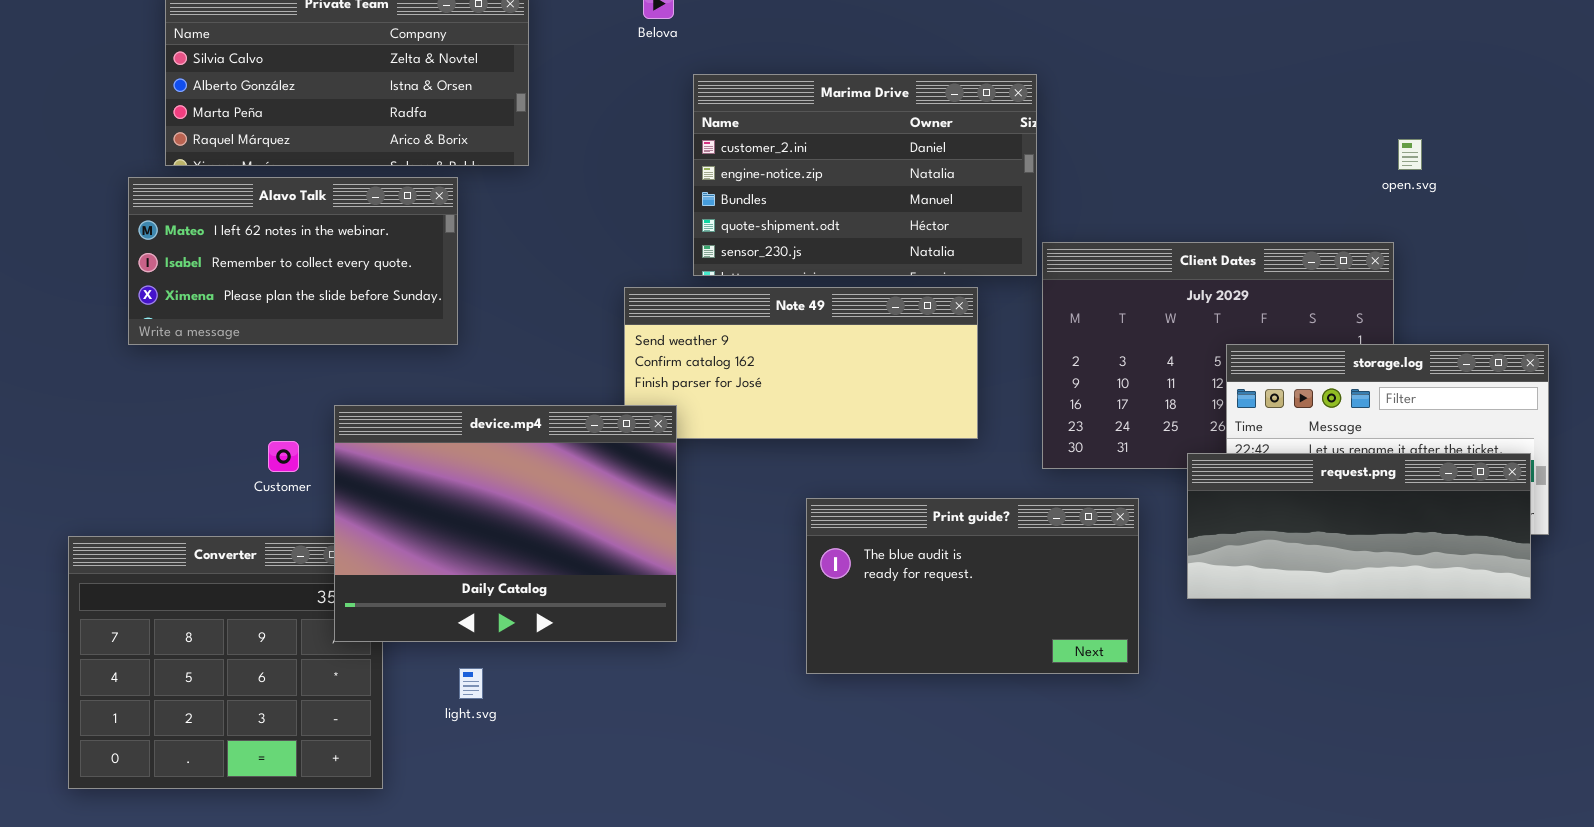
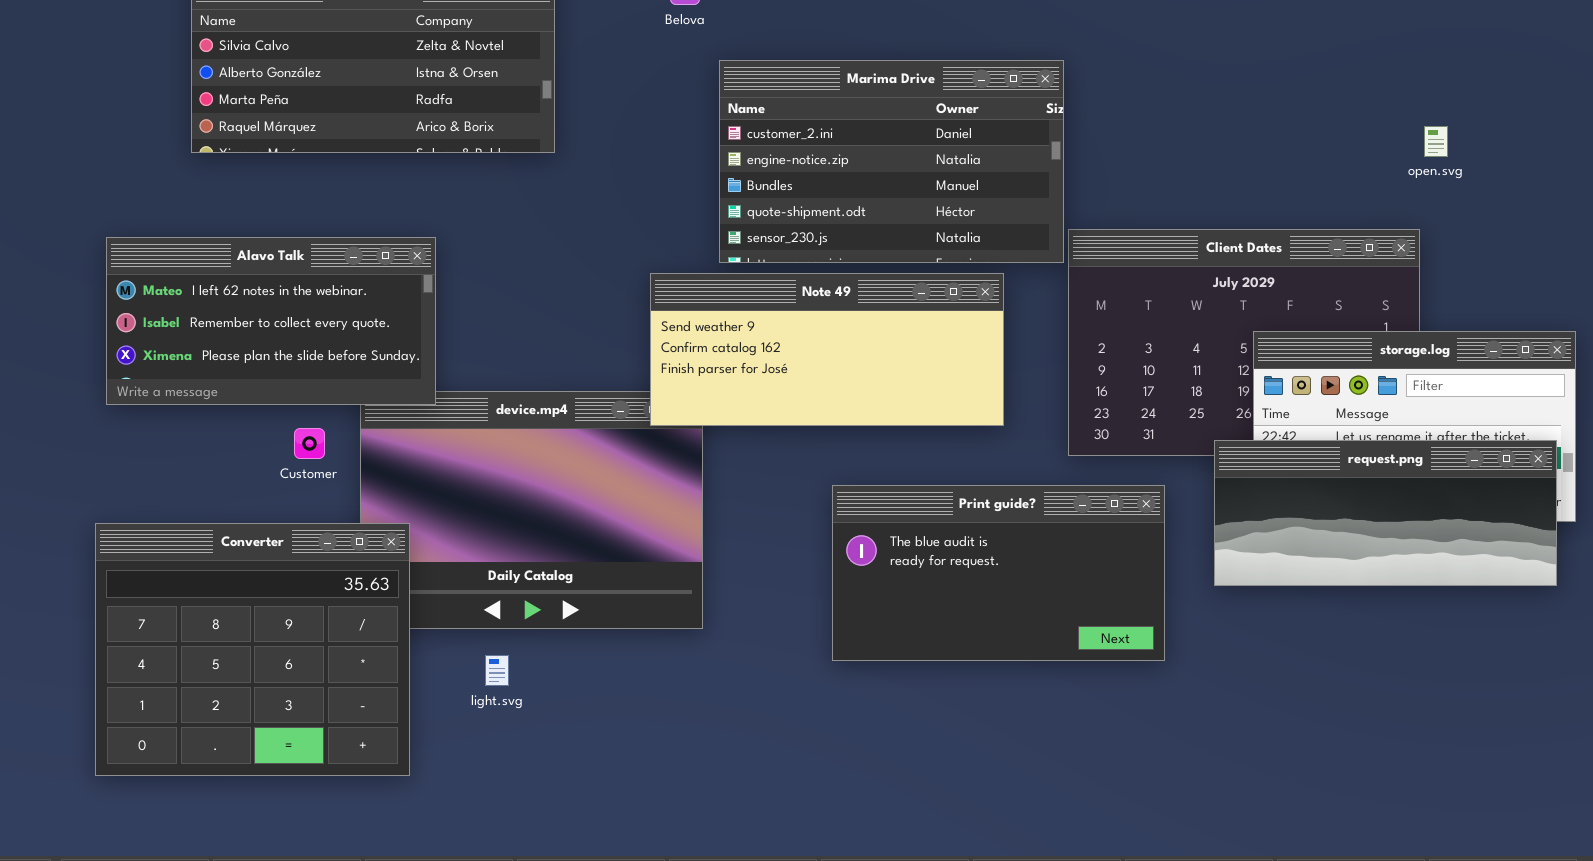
Alavo Talk: [128,177,458,345] -> [106,237,436,405], moved
Note 49: [624,287,978,439] -> [650,273,1004,426], raised
Converter: [68,536,383,789] -> [95,523,410,776], raised

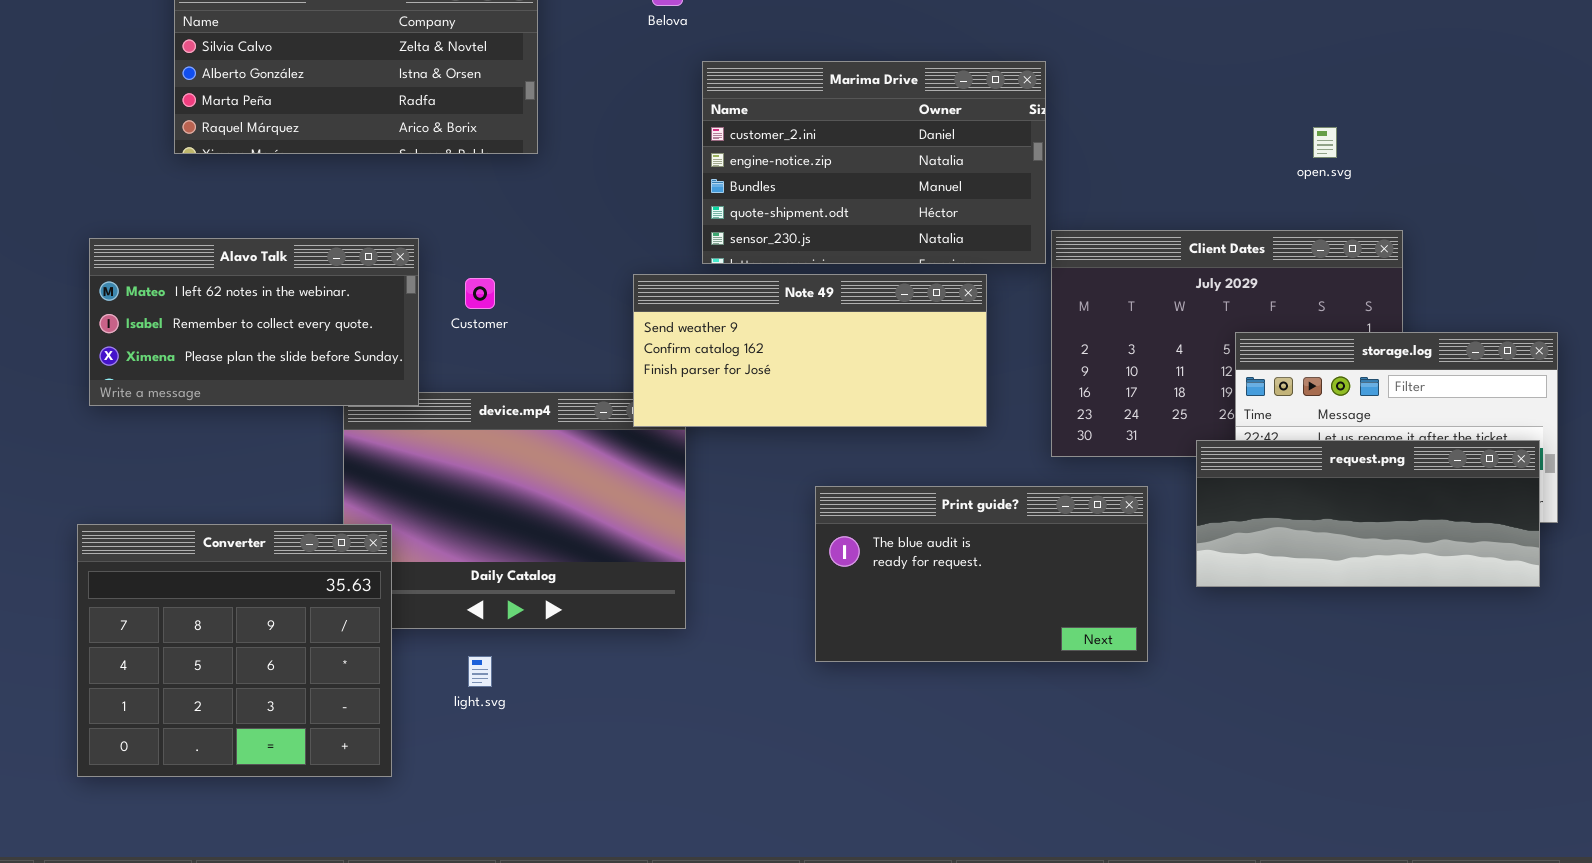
open.svg: [1424,126,1448,157] -> [1313,127,1337,158], moved
Customer: [294,428,325,459] -> [465,278,495,309], moved

